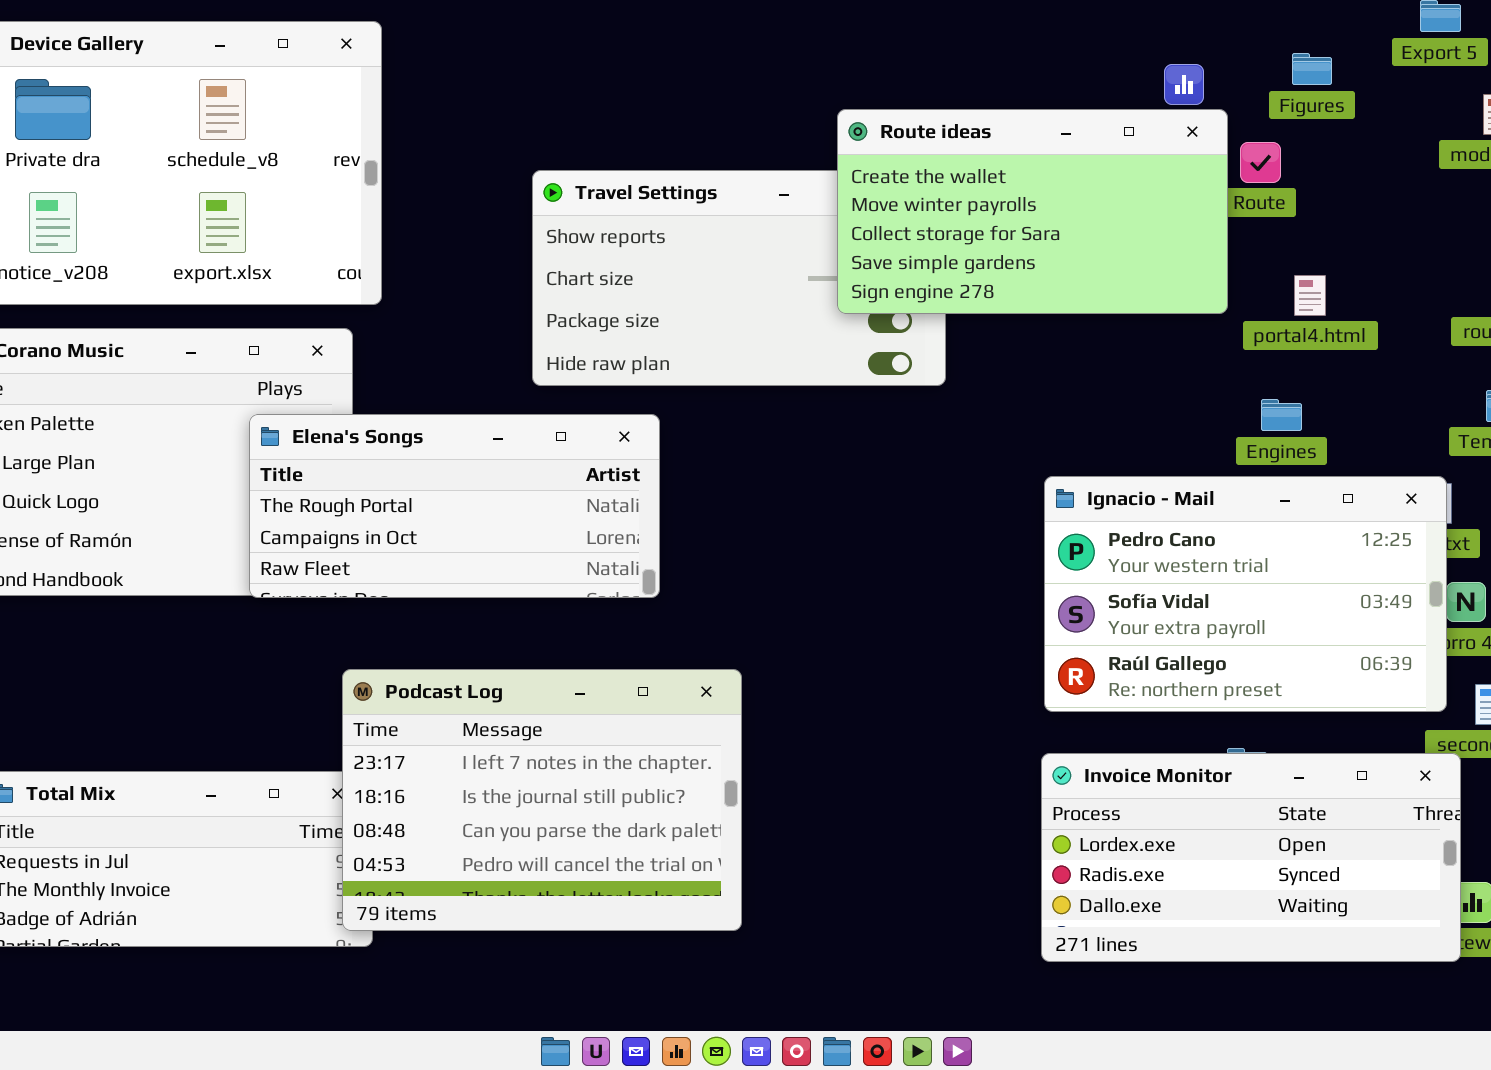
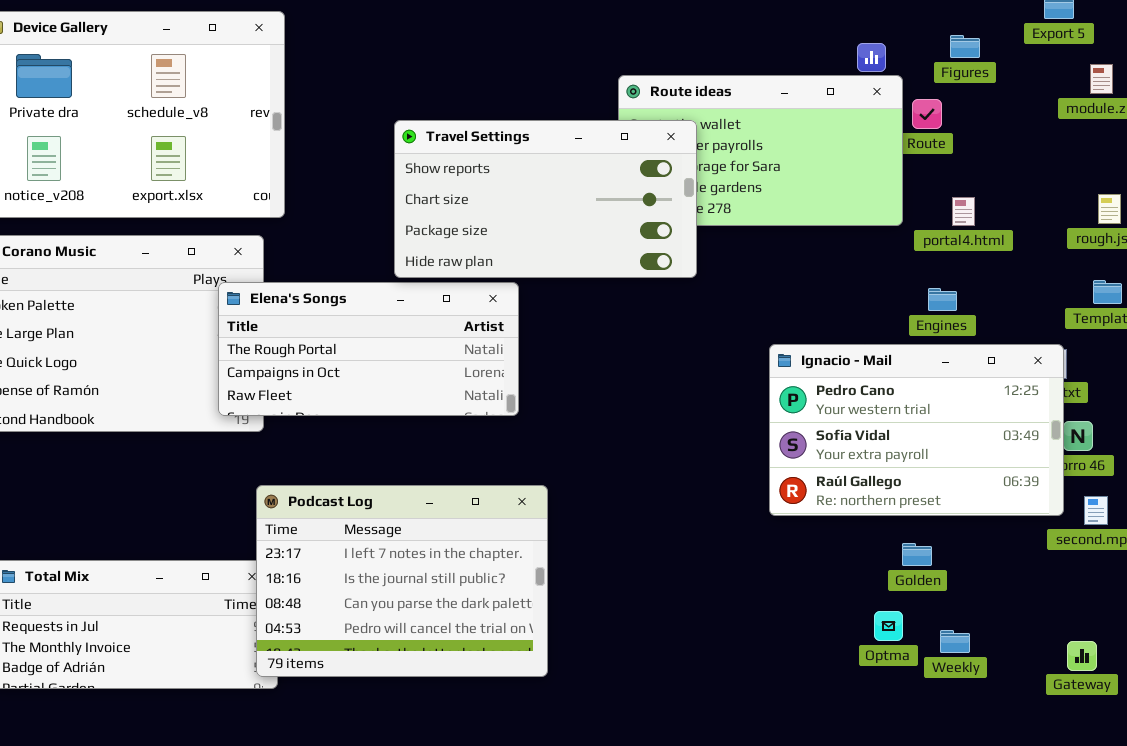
Travel Settings: [532,170,946,386] -> [394,120,697,278], raised
Elena's Songs: [249,414,660,598] -> [218,282,519,416], moved
Invoice Monitor: [1041,753,1461,962] -> none, closed

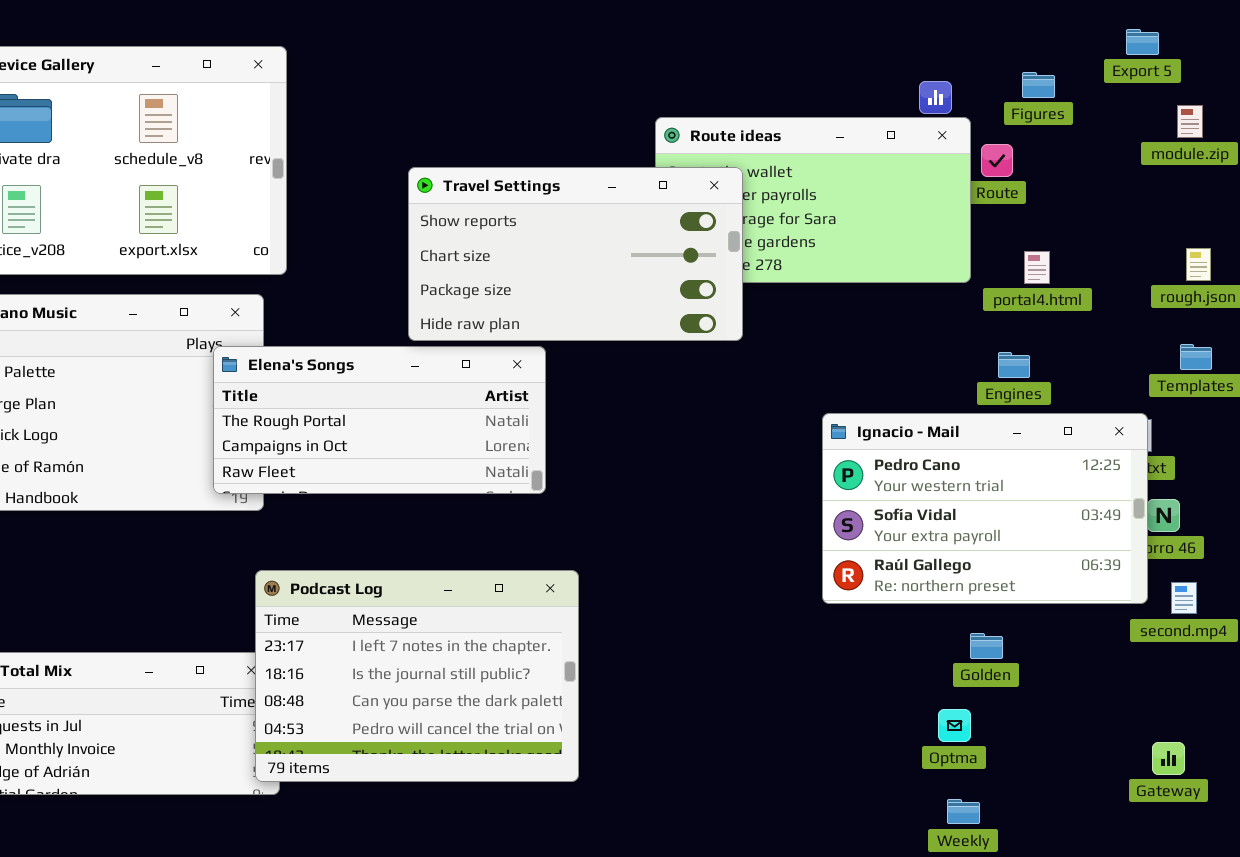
Weekly: [940,630,970,653] -> [947,799,980,824], moved

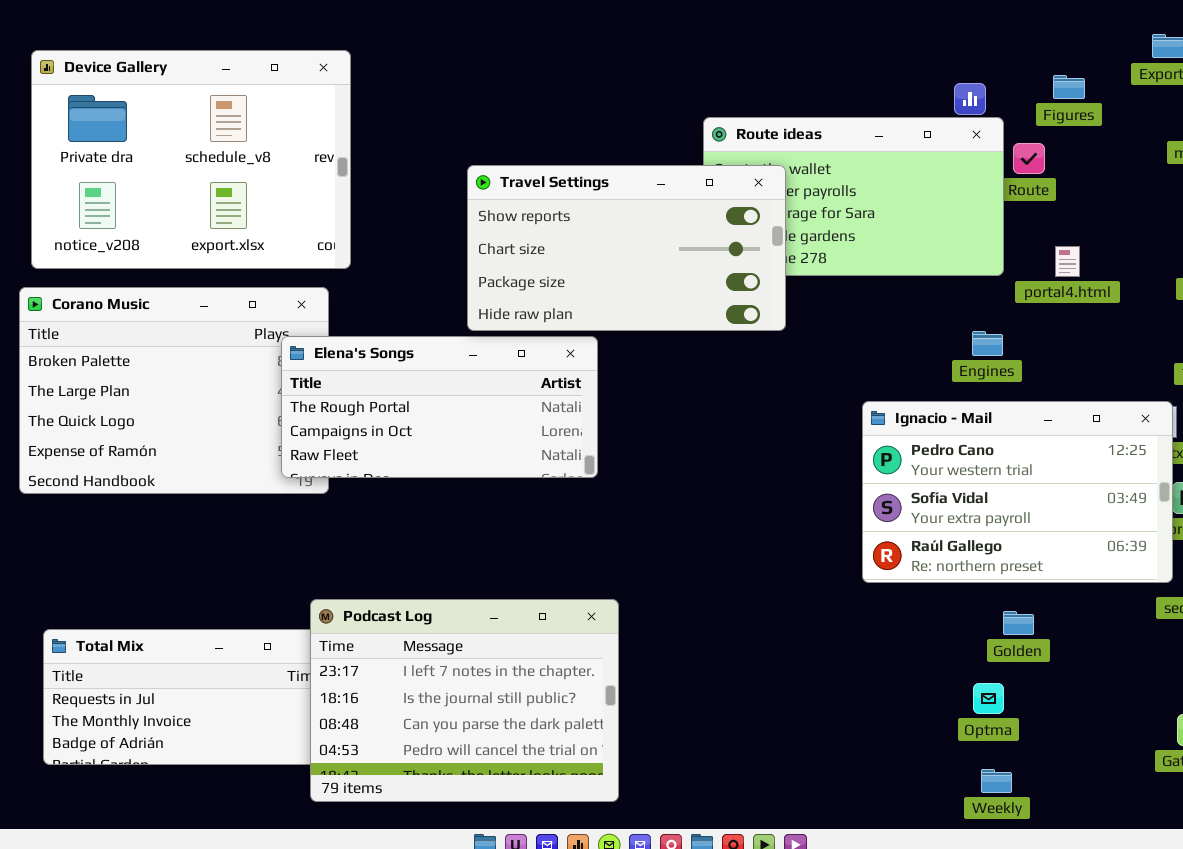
Engines: [998,352,1030,378] -> [972,331,1003,356], moved
Podcast Log: [255,570,579,782] -> [310,599,619,802], moved

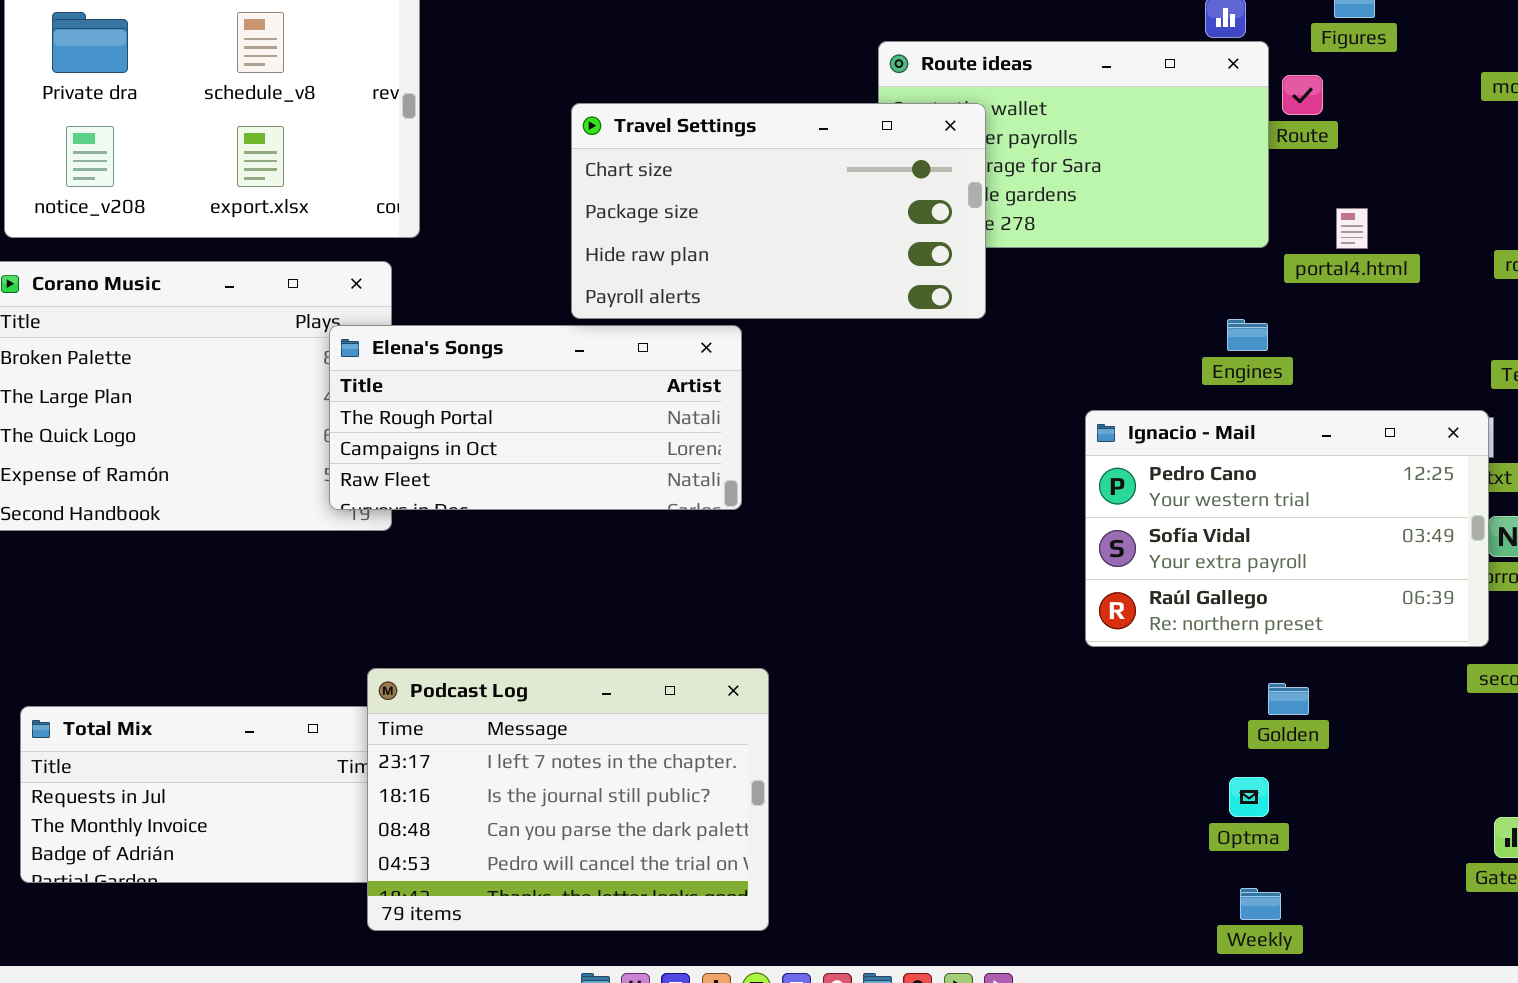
Travel Settings: [467,165,786,331] -> [571,103,986,319], scrolled down 1 row

